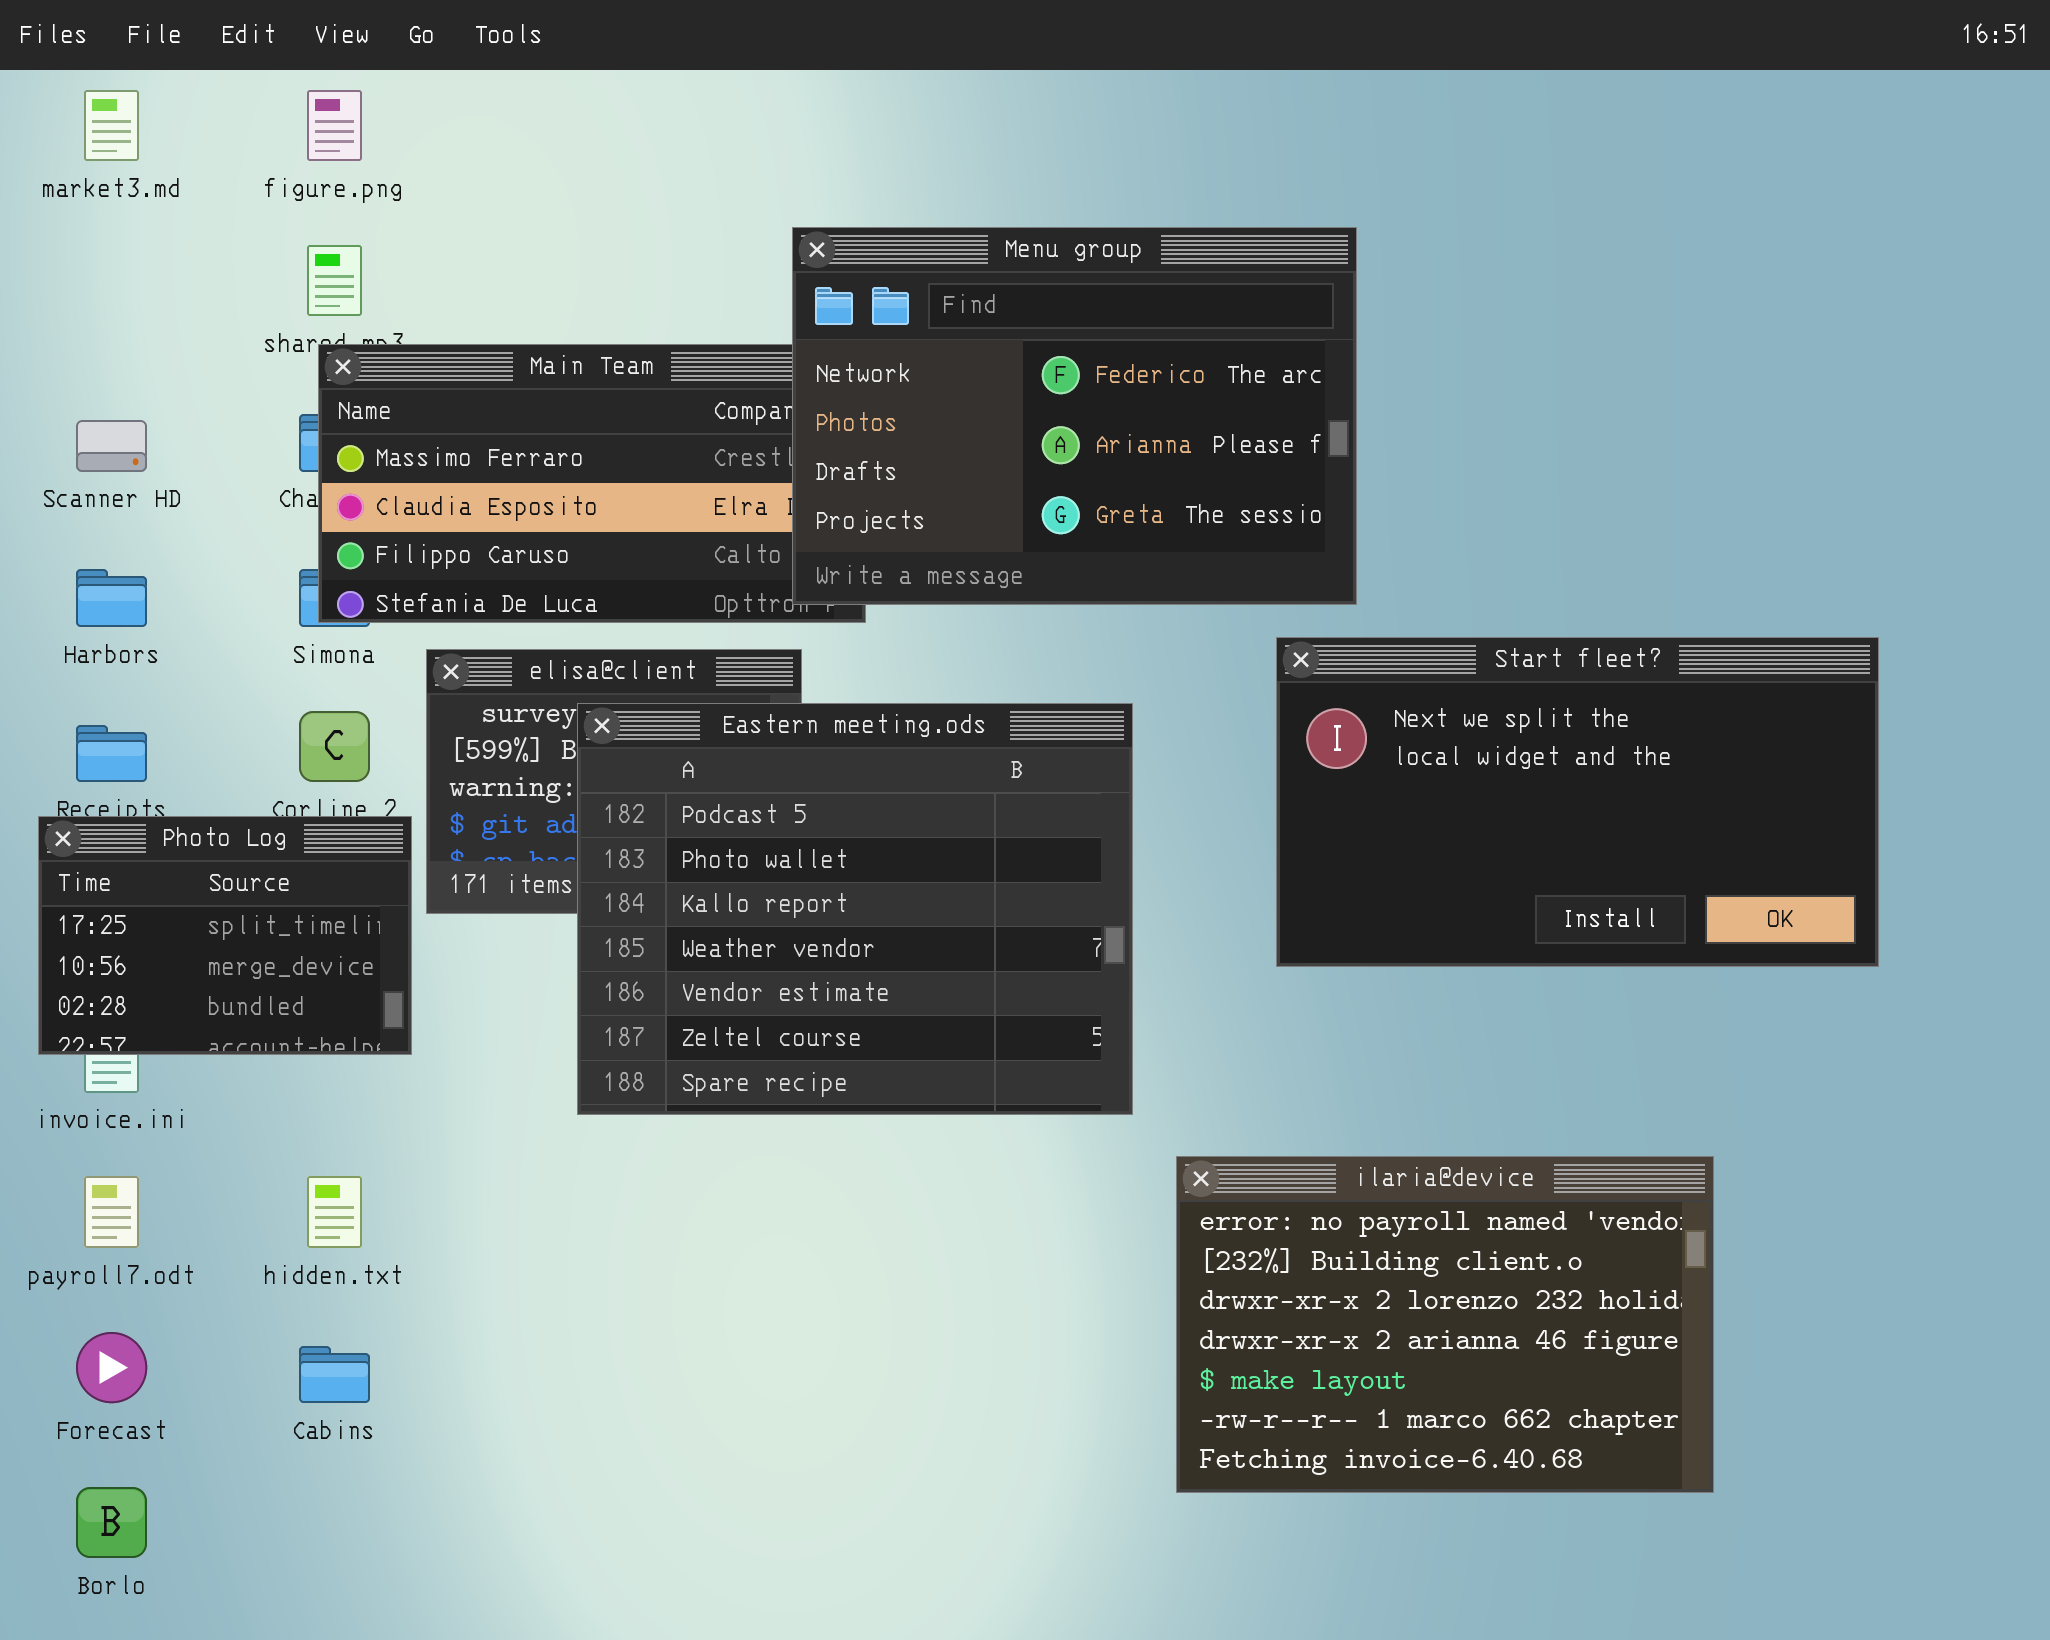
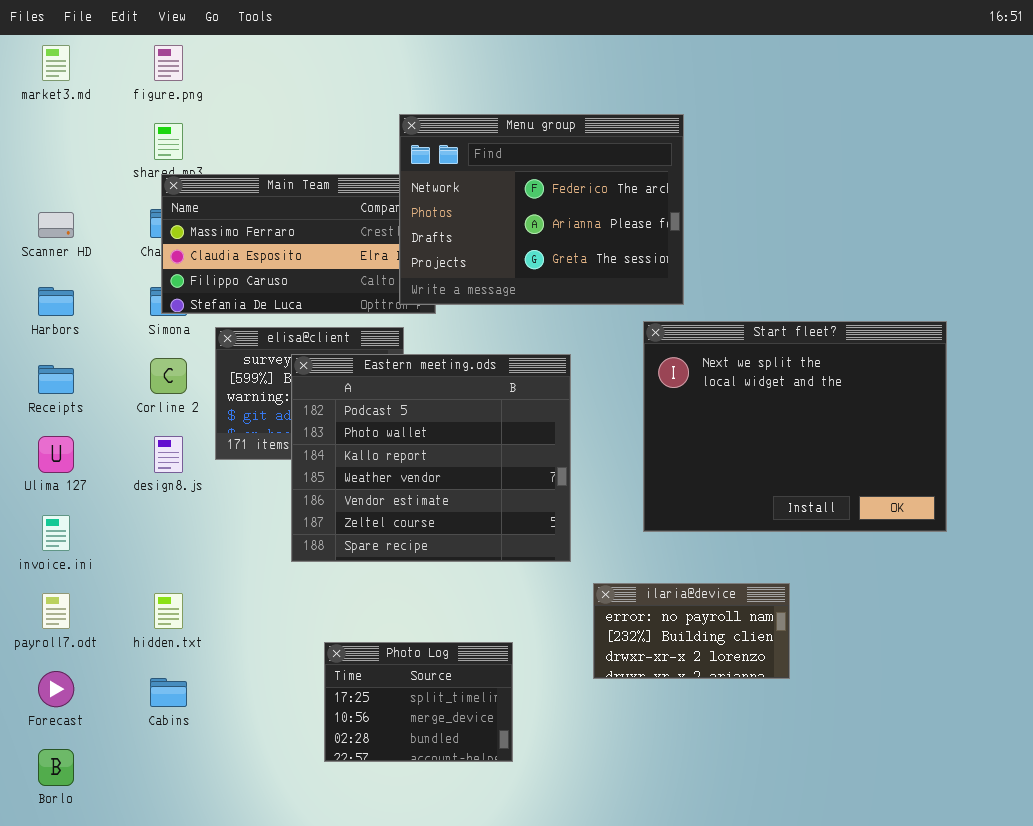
Start fleet?: [1276,637,1879,967] -> [643,321,947,532], resized
Photo Log: [38,816,412,1055] -> [324,642,513,762], moved
ilaria@device: [1176,1156,1714,1493] -> [593,583,790,679], resized

